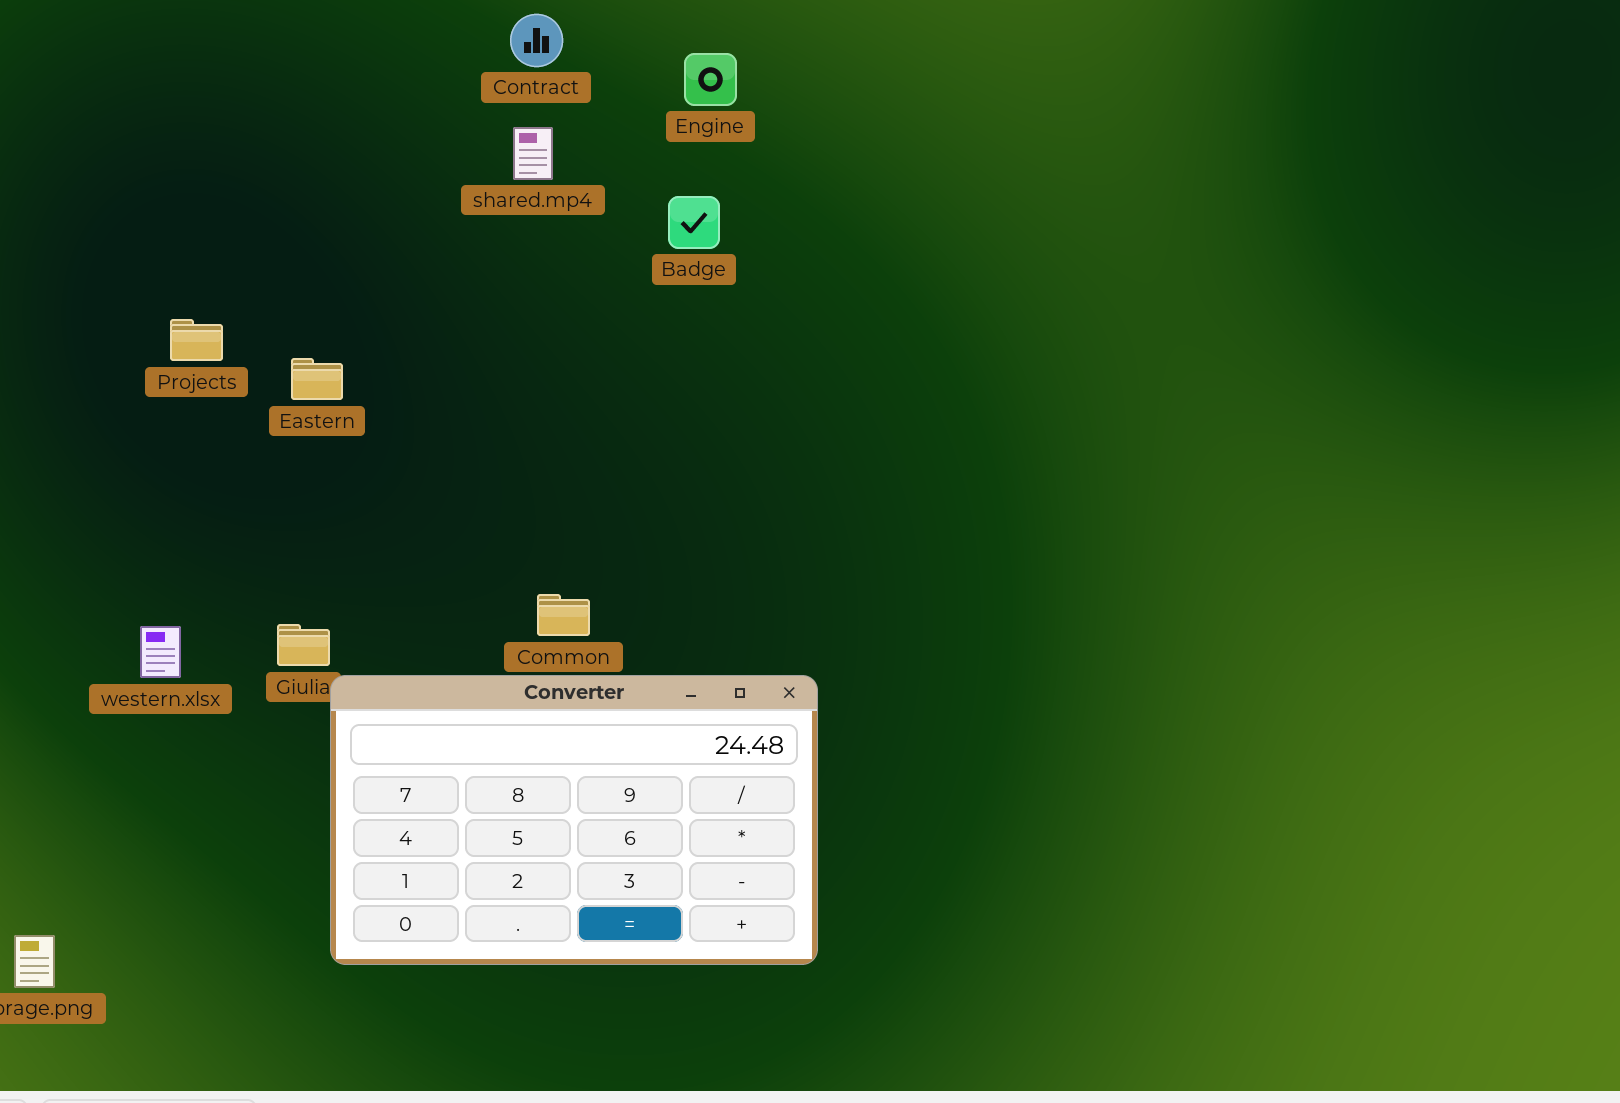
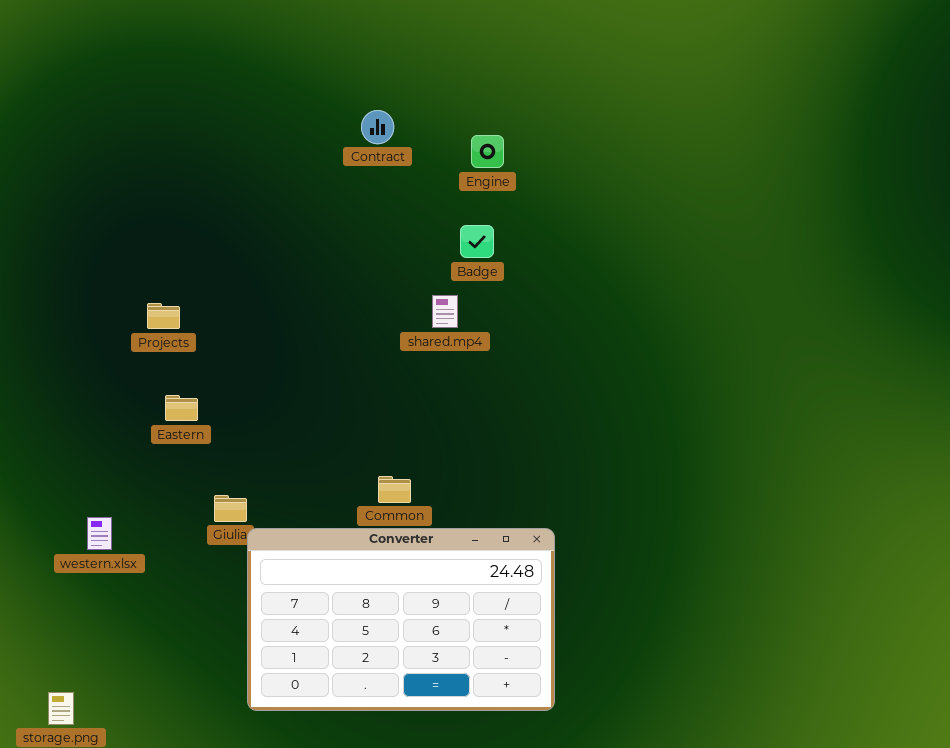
shared.mp4: [513,127,553,180] -> [432,295,458,328], moved
Eastern: [291,358,343,400] -> [165,395,198,421], moved
western.xlsx: [140,626,181,678] -> [87,517,112,550], moved

